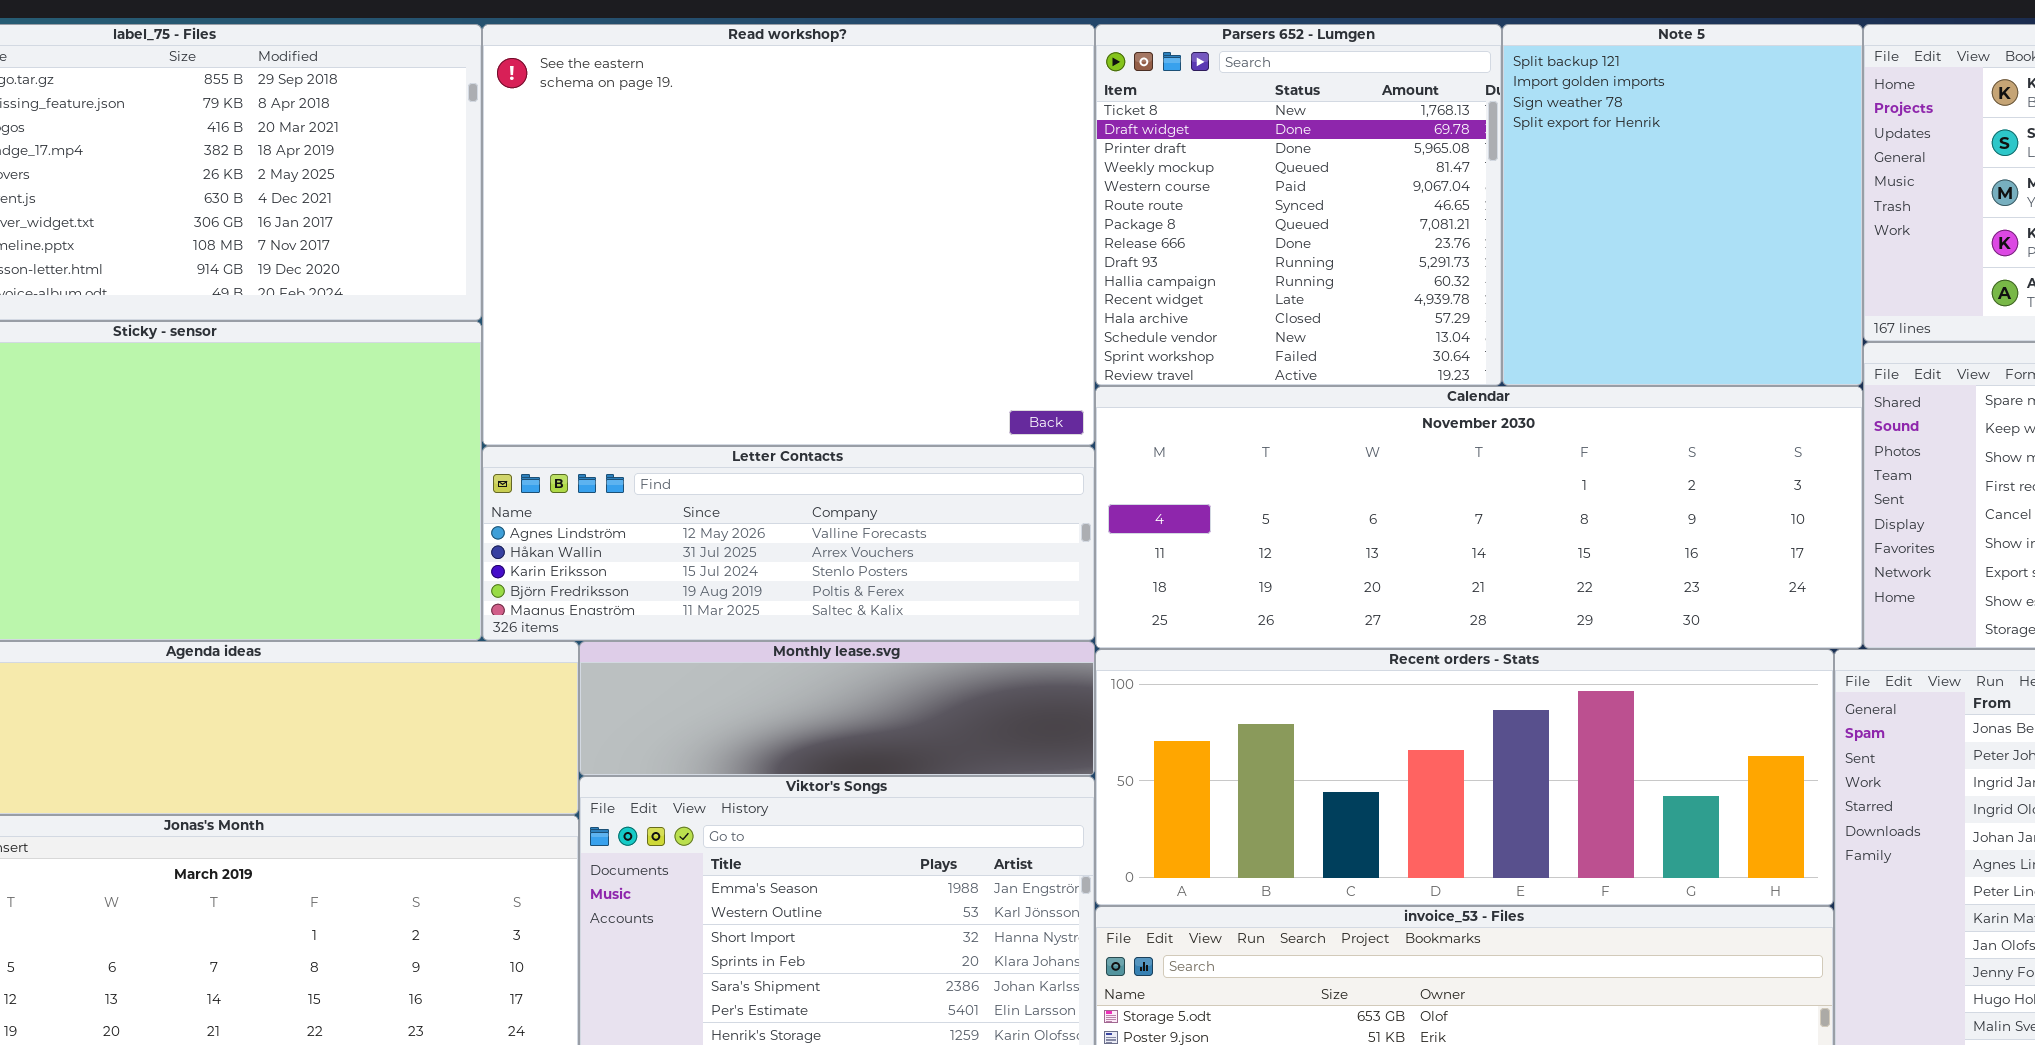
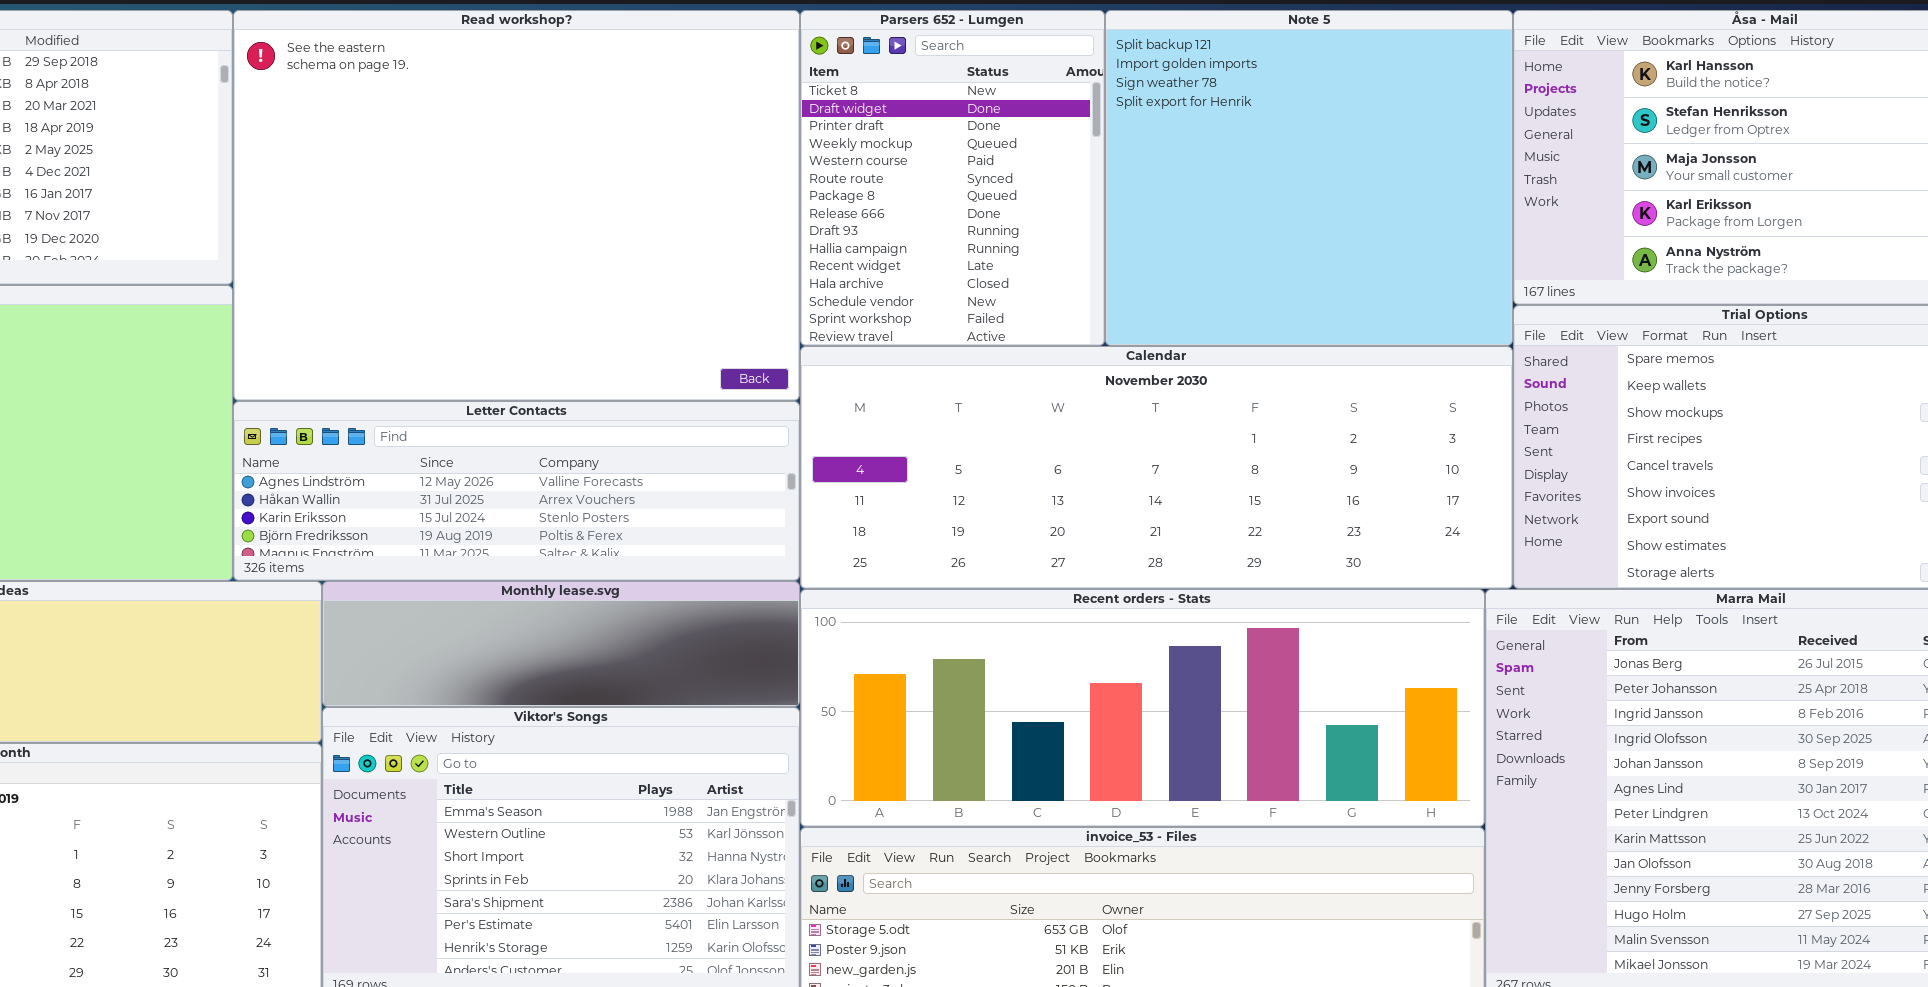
Parsers 652 - Lumgen: [1095,24,1502,386] -> [800,10,1105,346], resized
Note 5: [1502,24,1863,386] -> [1105,10,1513,346], resized

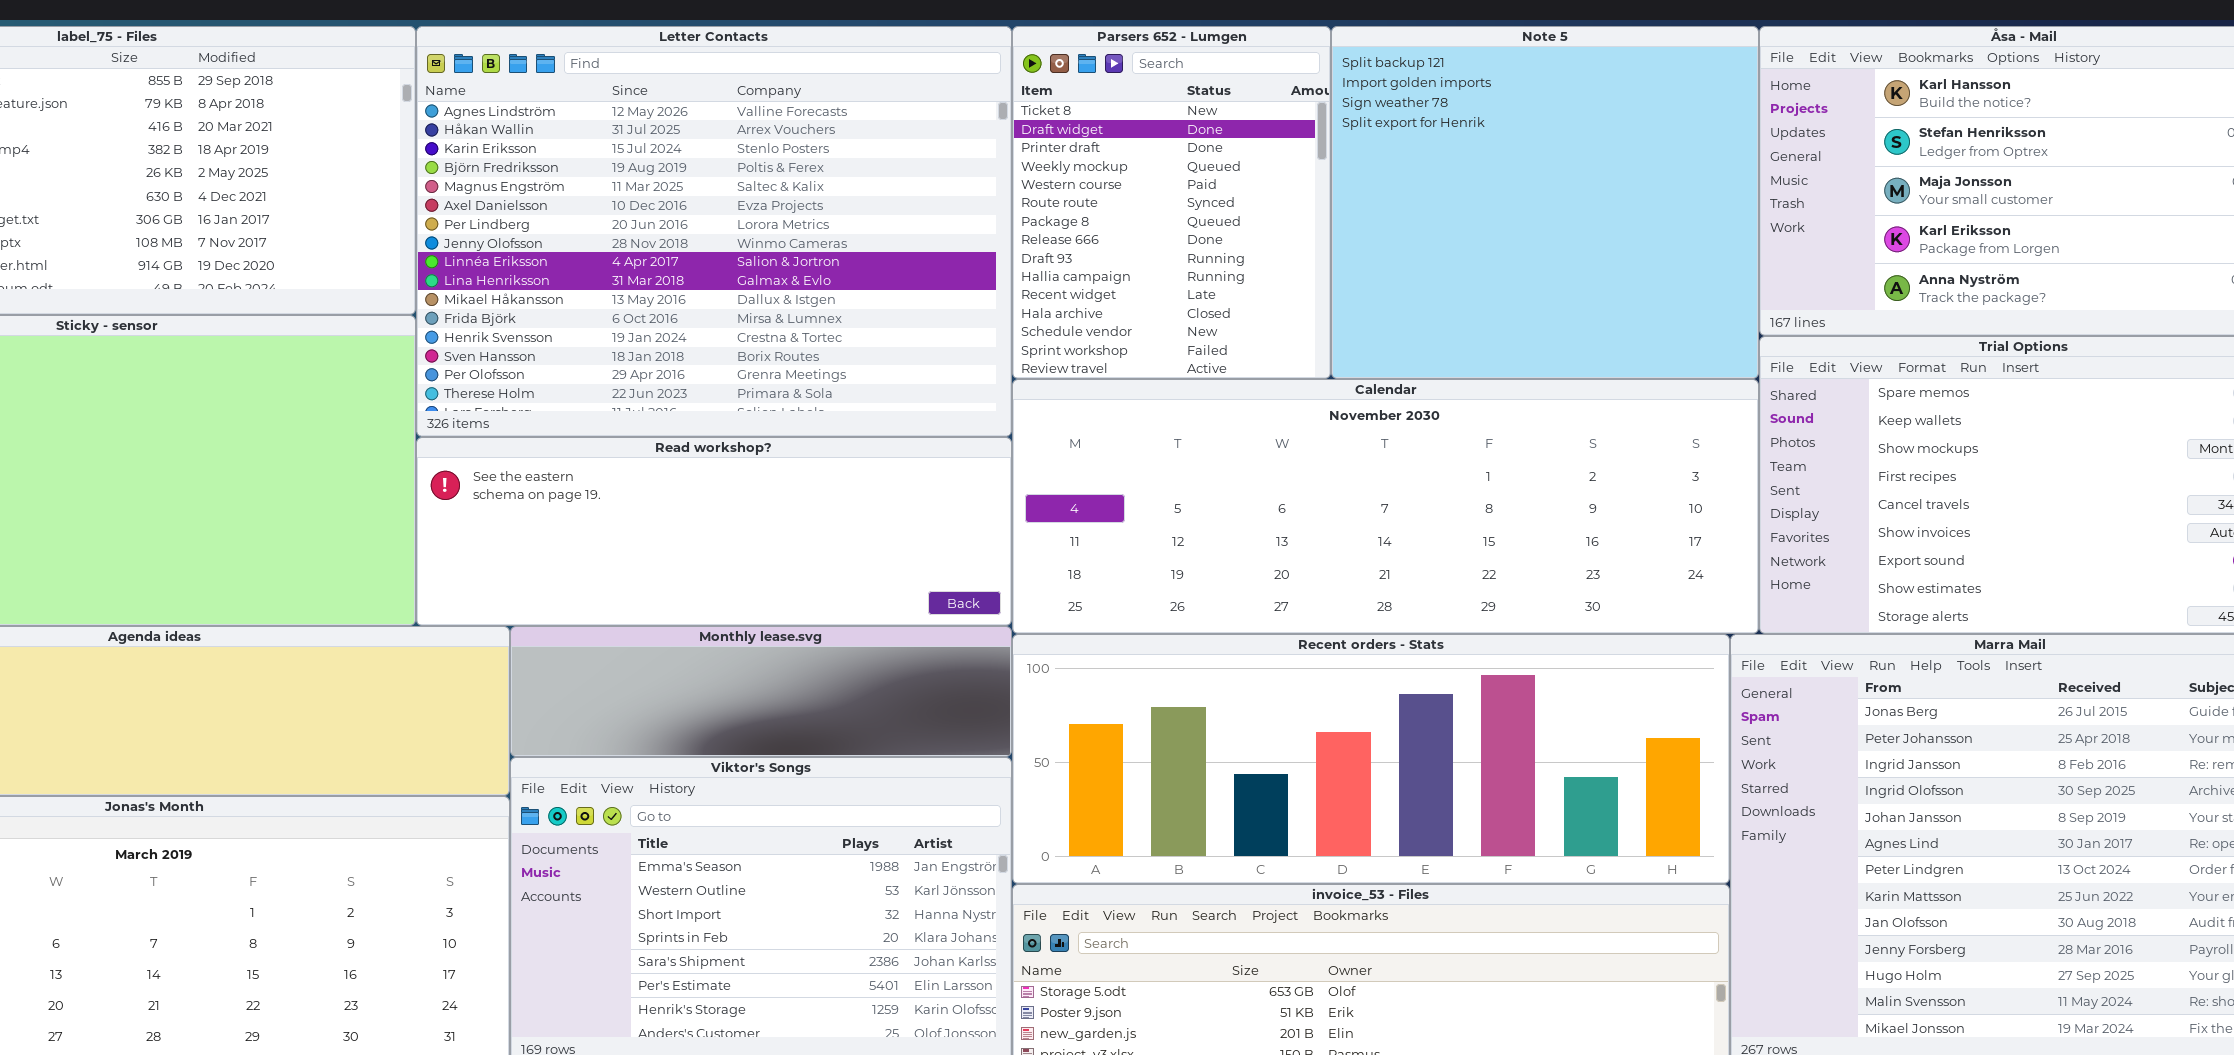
Read workshop?: [233,10,800,401] -> [416,437,1012,626], moved, resized
Letter Contacts: [233,401,800,581] -> [416,26,1012,437], moved, resized

